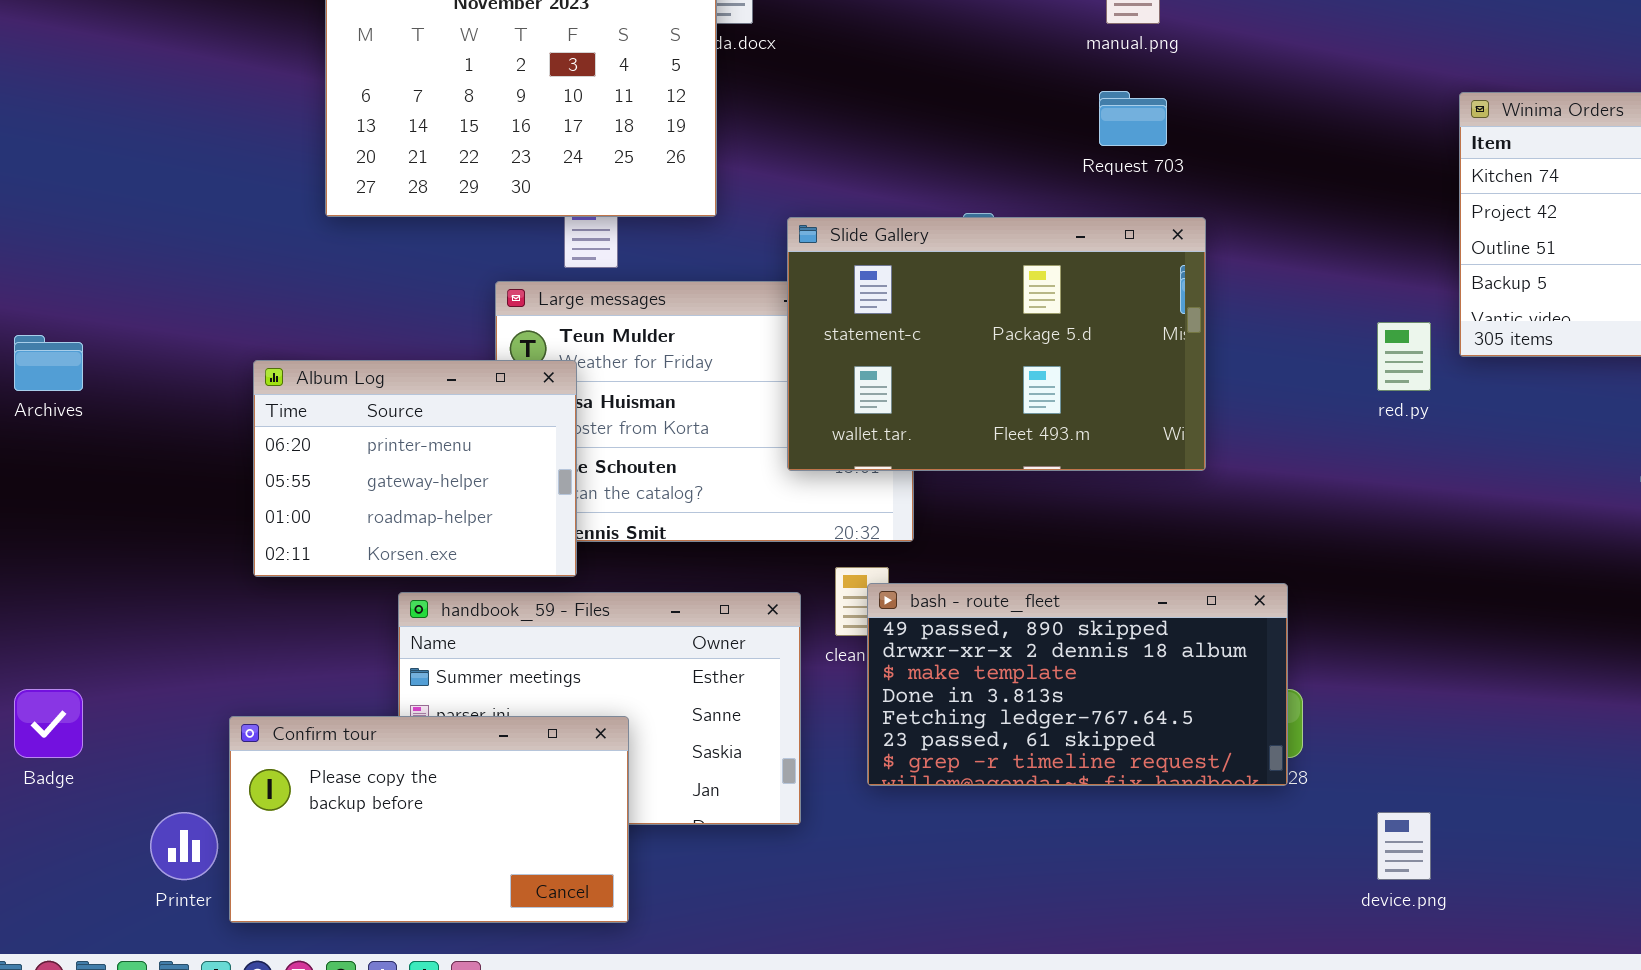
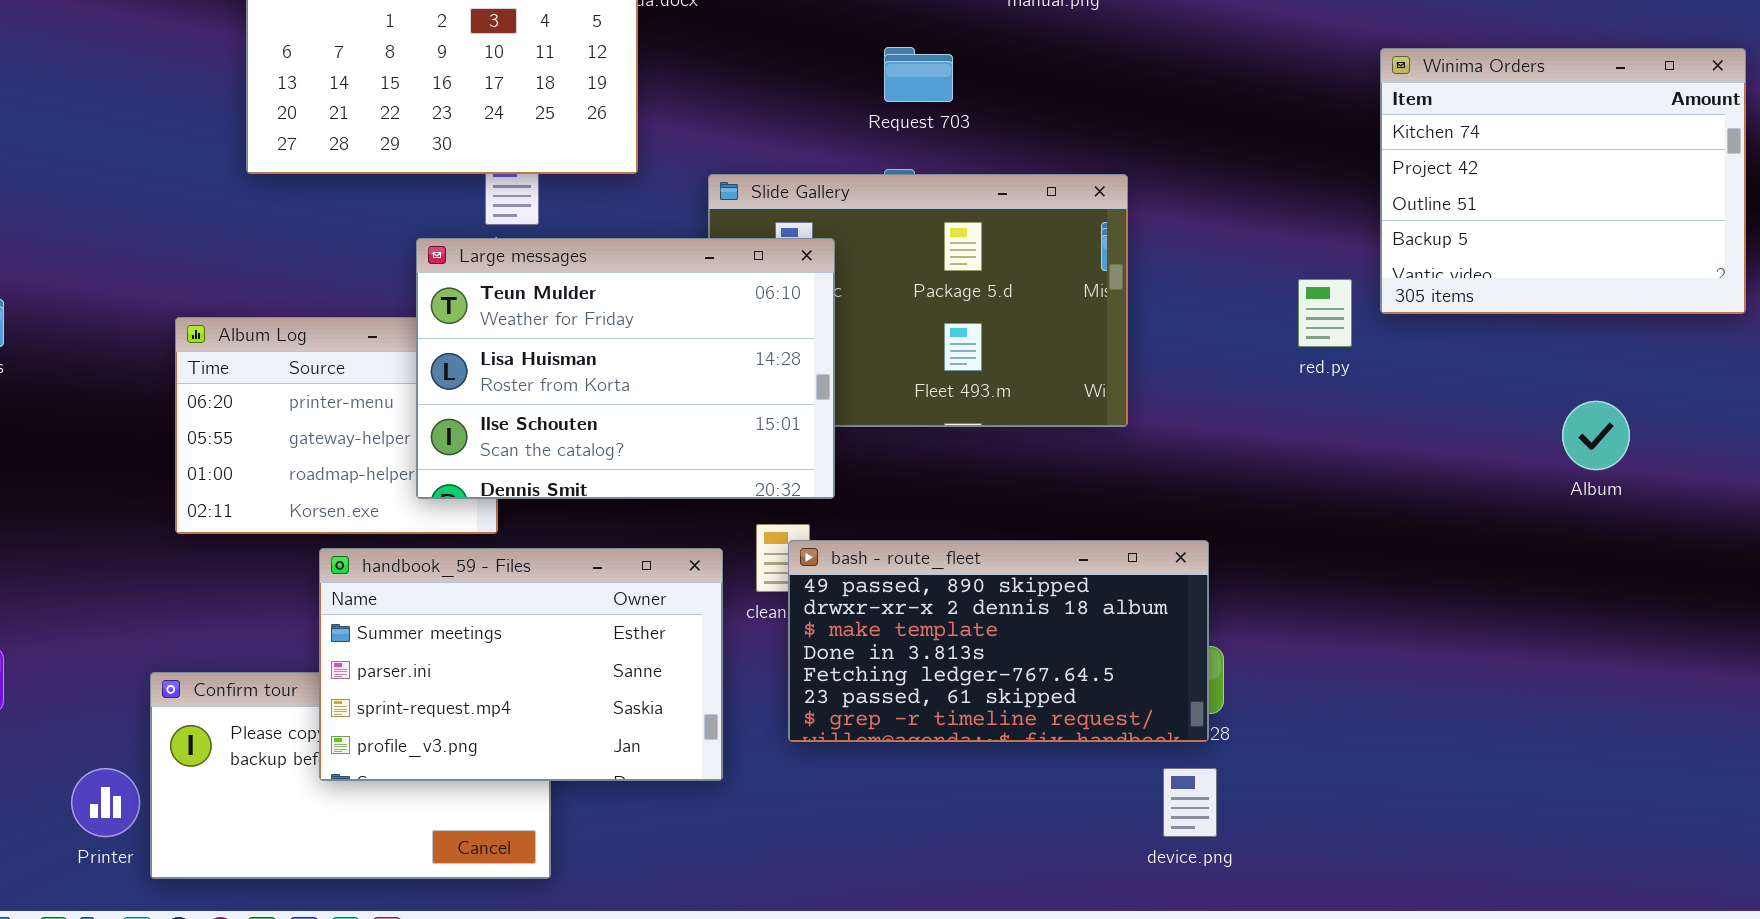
Request 703: [1099,91,1167,146] -> [884,47,953,102], moved
Large messages: [495,281,914,542] -> [416,238,835,499], raised
handbook_59 - Files: [398,592,801,825] -> [319,548,723,781], raised
device.png: [1377,812,1431,880] -> [1163,768,1217,837], moved

